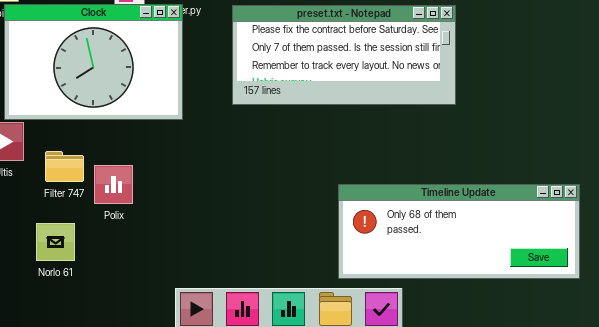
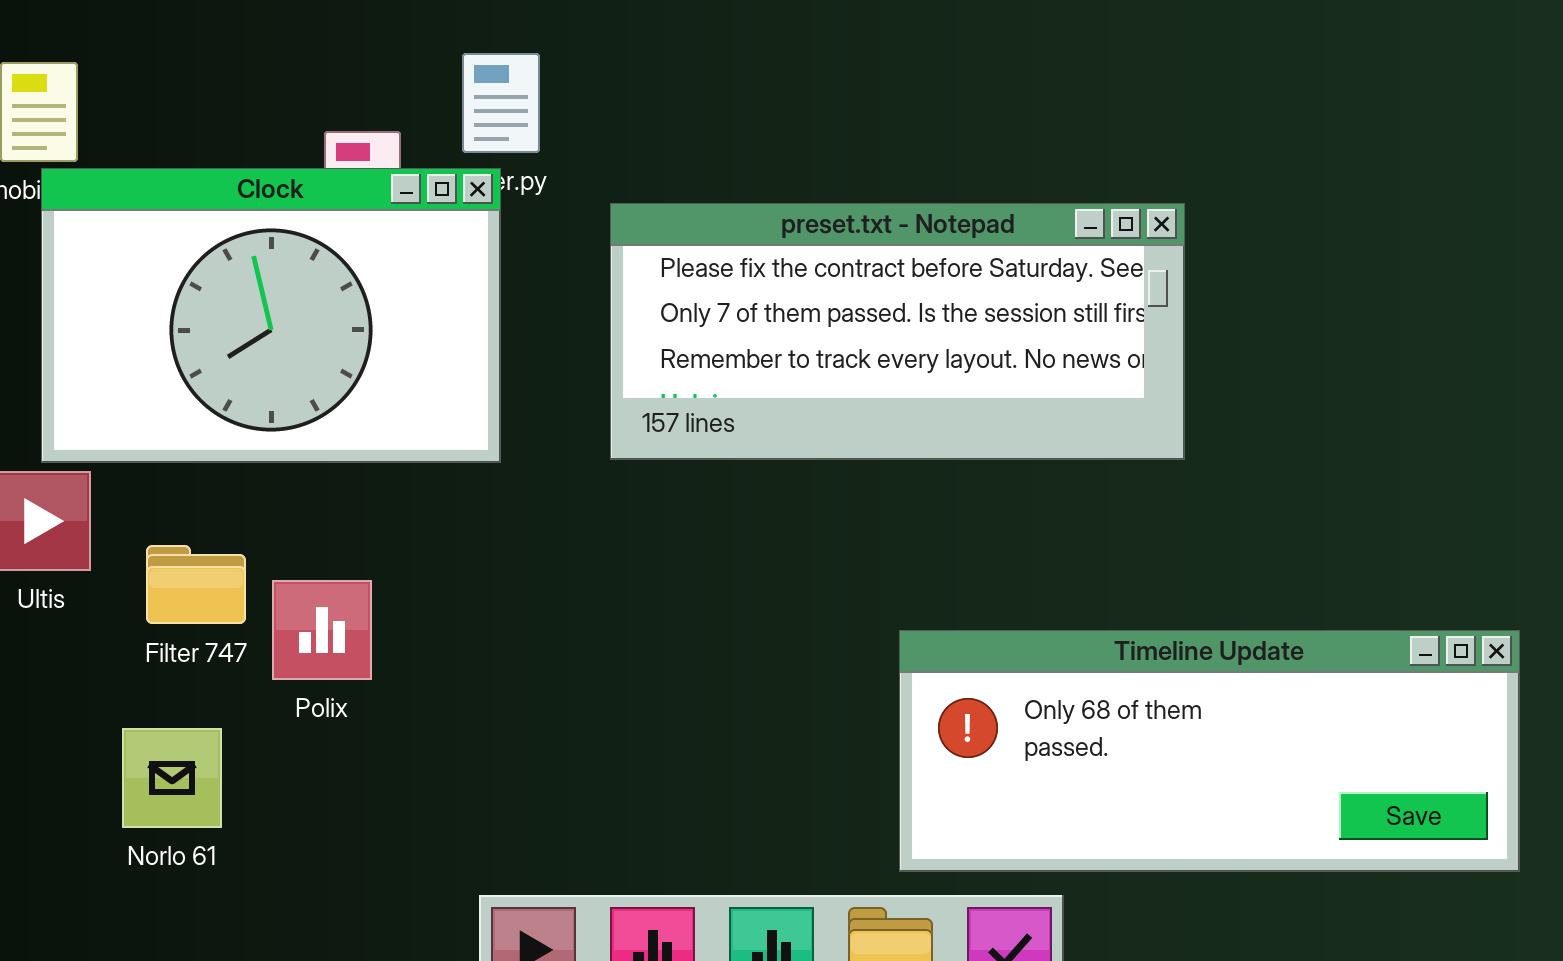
preset.txt - Notepad: [232,5,456,105] -> [610,203,1185,460], moved

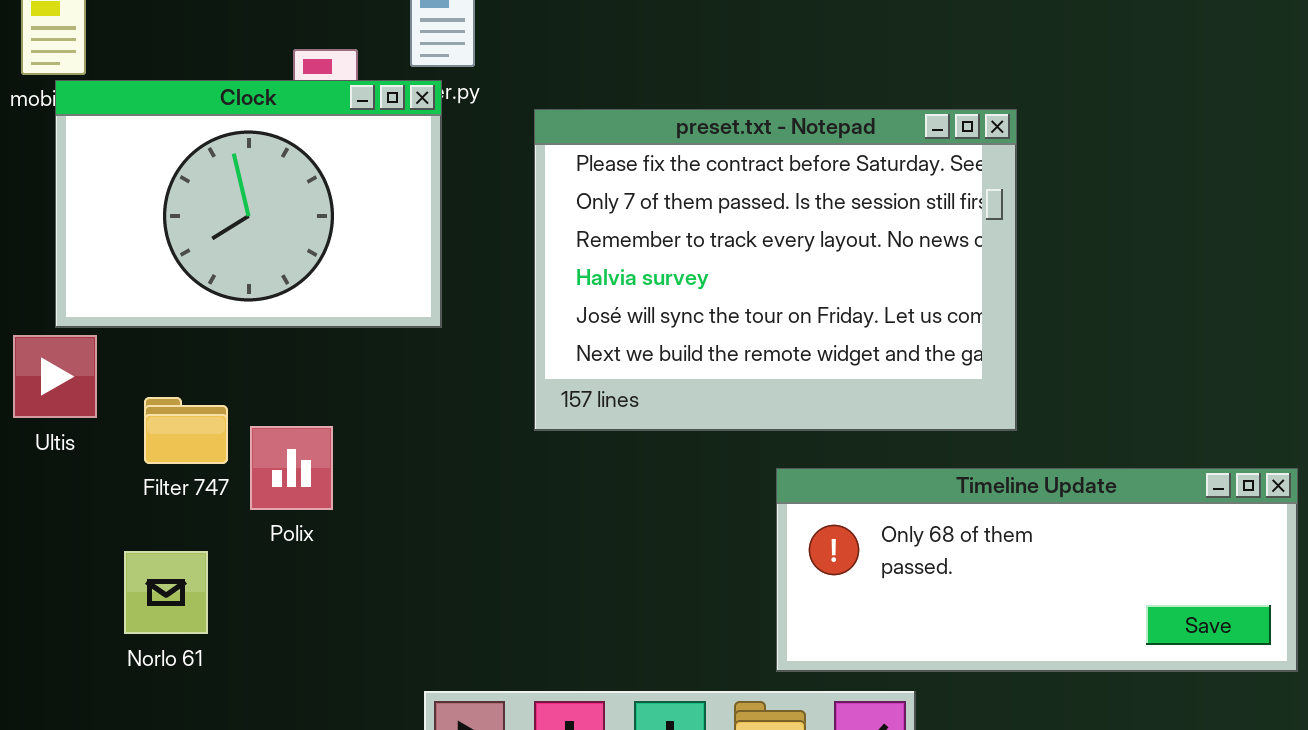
preset.txt - Notepad: [610,203,1185,460] -> [534,109,1017,431], resized

